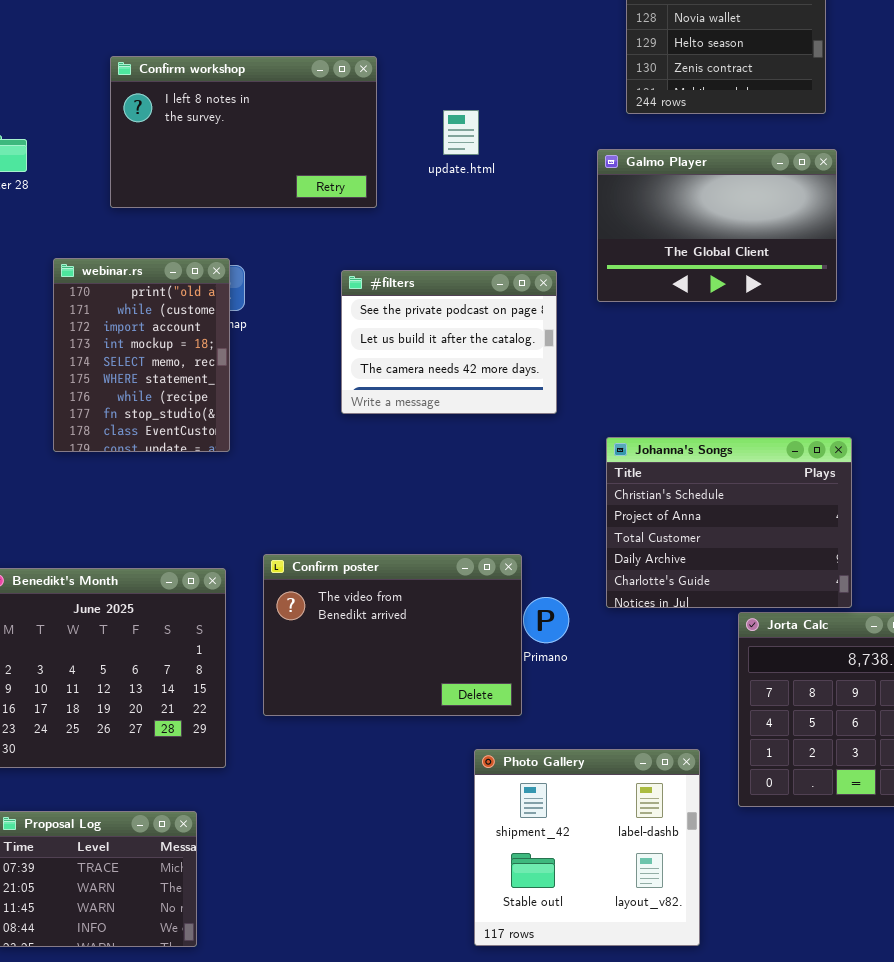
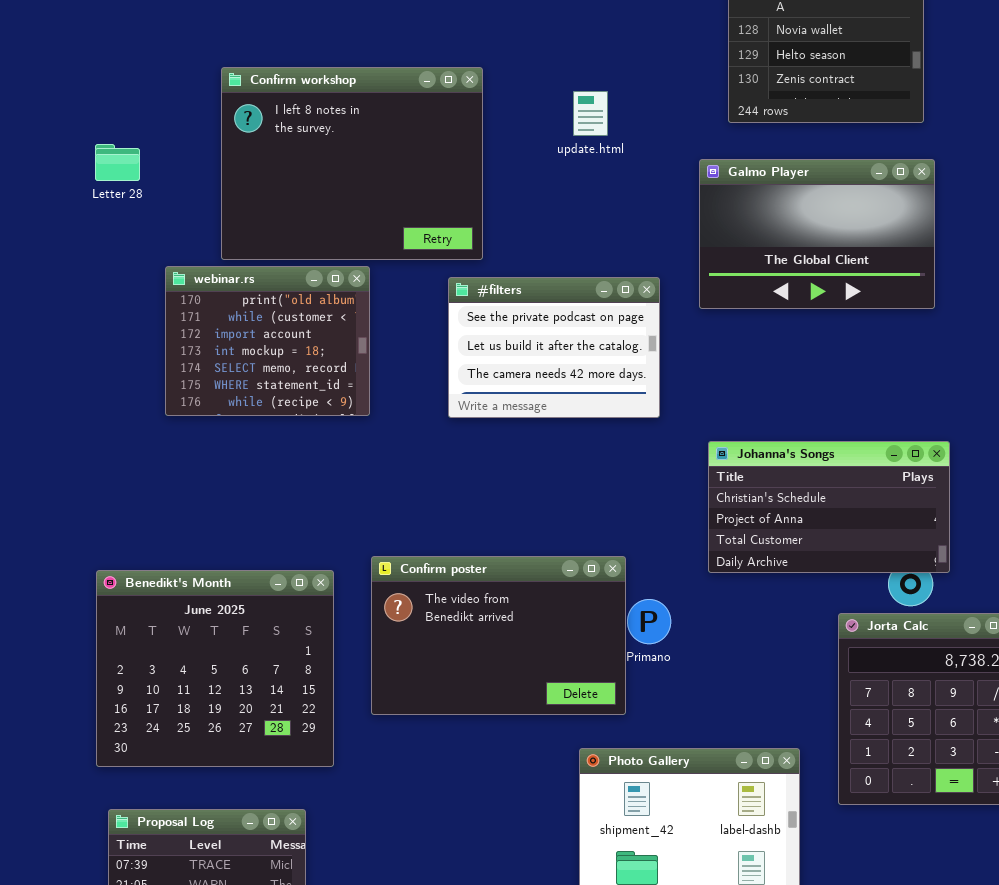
Confirm workshop: [110,56,377,208] -> [221,67,483,260], resized
update.html: [443,110,479,155] -> [573,91,608,136], moved
webinar.rs: [53,258,230,452] -> [165,266,370,416], resized
Johanna's Songs: [606,437,852,608] -> [708,441,950,573], resized

